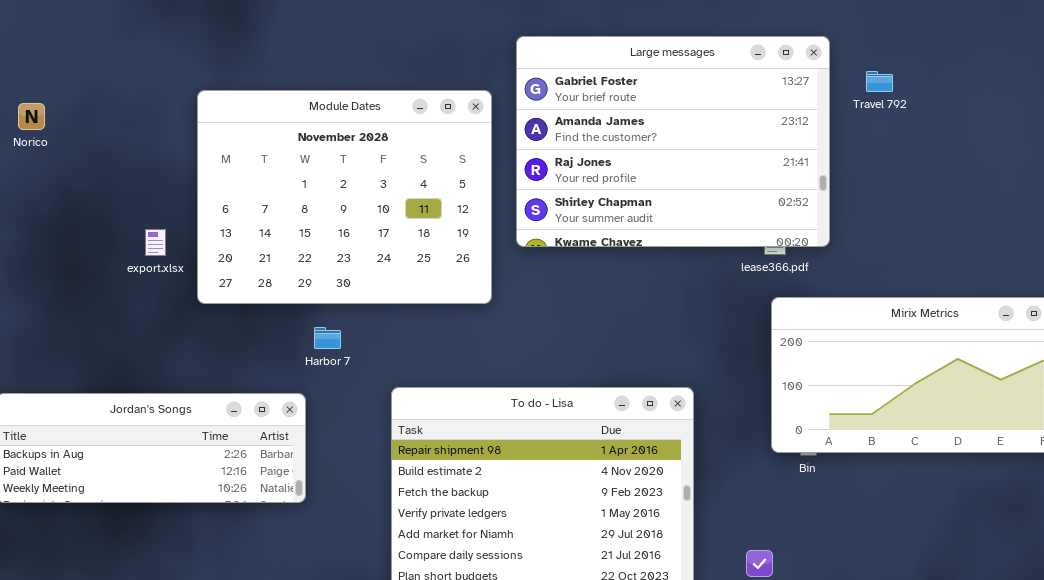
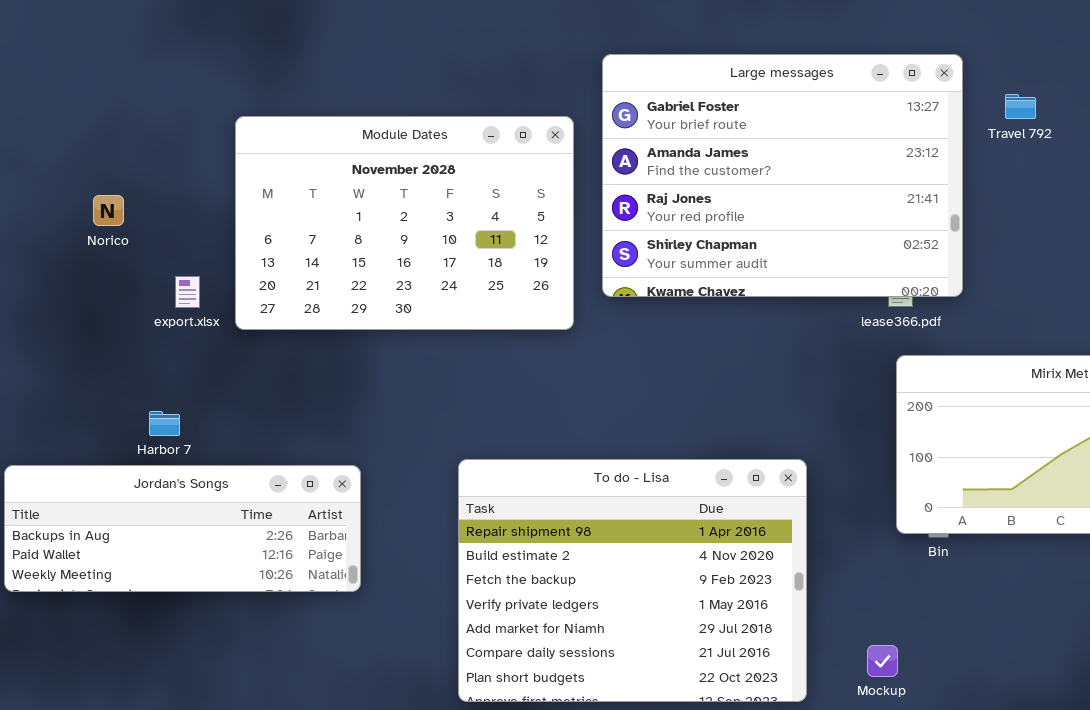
Module Dates: [197,90,492,304] -> [235,116,574,330], resized
Norico: [18,103,45,130] -> [93,195,124,226], moved
Harbor 7: [314,327,341,349] -> [149,411,180,436], moved

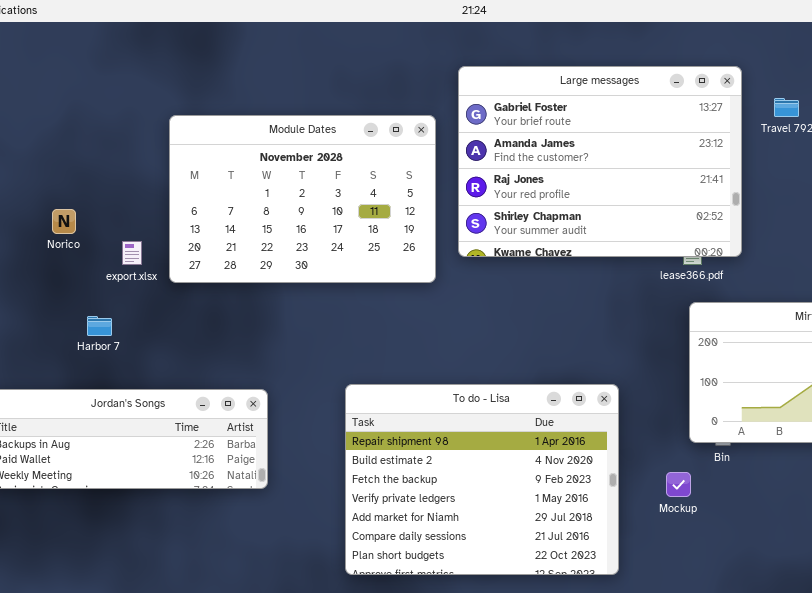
Norico: [93,195,124,226] -> [52,209,76,234], moved
Harbor 7: [149,411,180,436] -> [87,316,112,336], moved
Mockup: [867,645,898,677] -> [666,472,691,497], moved

